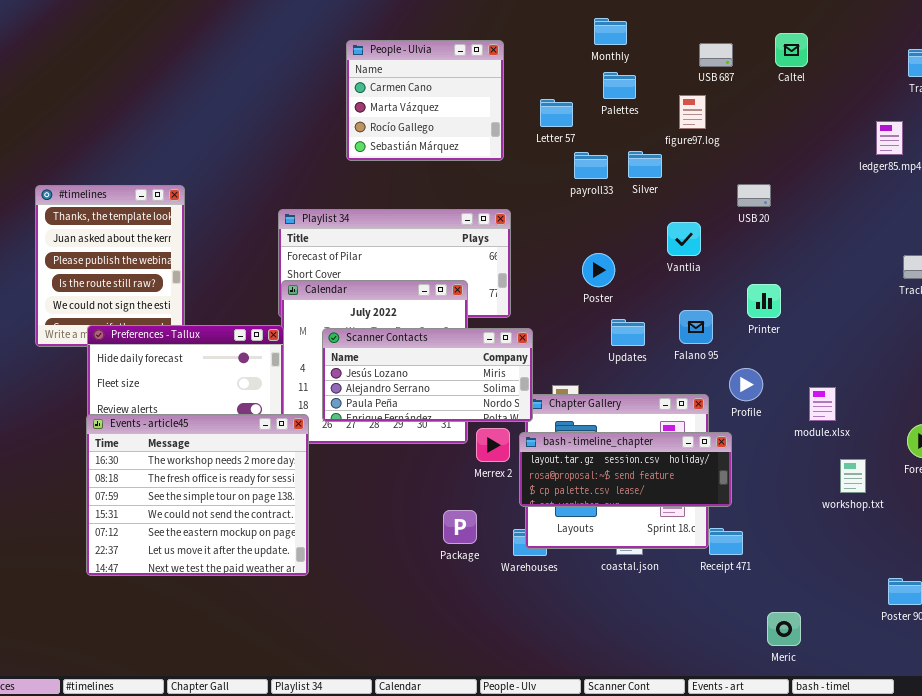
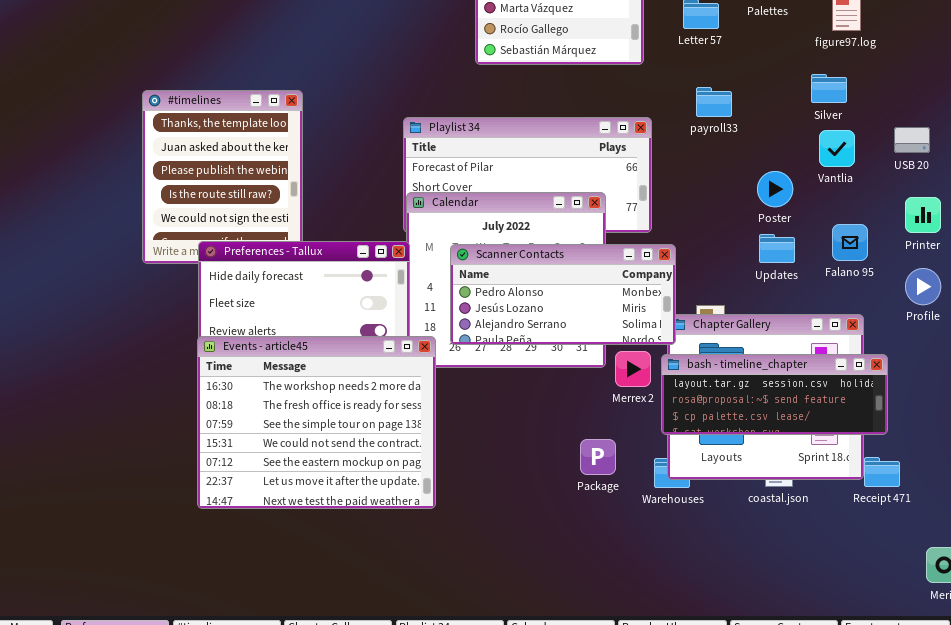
Silver: [628,151,662,178] -> [811,74,847,103], moved
payroll33: [574,152,608,179] -> [696,87,732,117], moved
USB 20: [737,184,771,207] -> [894,127,930,153], moved
Poster: [582,253,615,287] -> [757,171,793,207], moved
Scanner Contacts: [322,328,533,422] -> [450,244,676,345], scrolled up 1 row
Profile: [729,368,763,401] -> [905,268,941,305], moved

